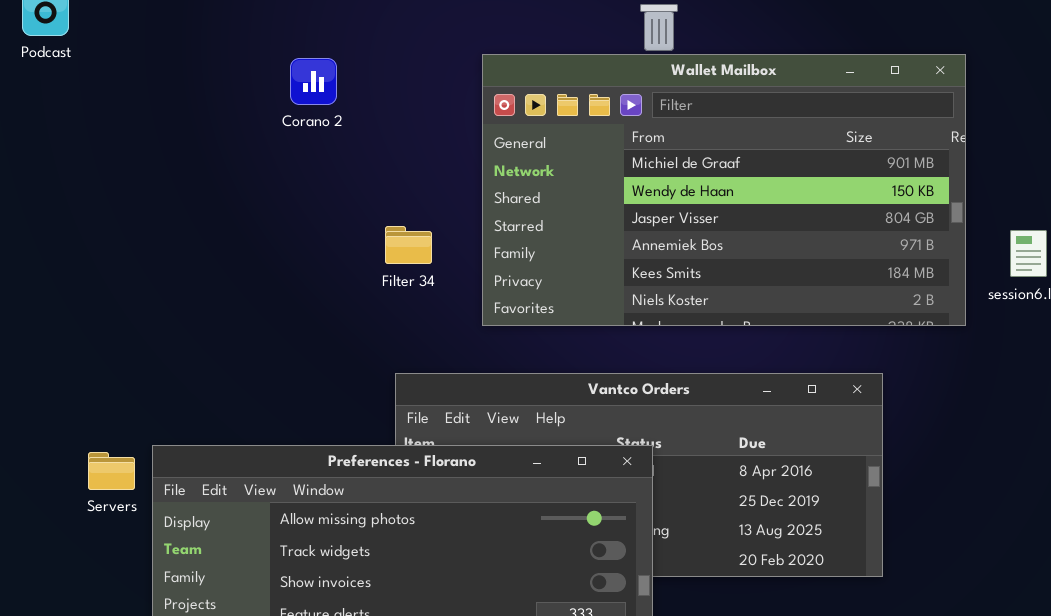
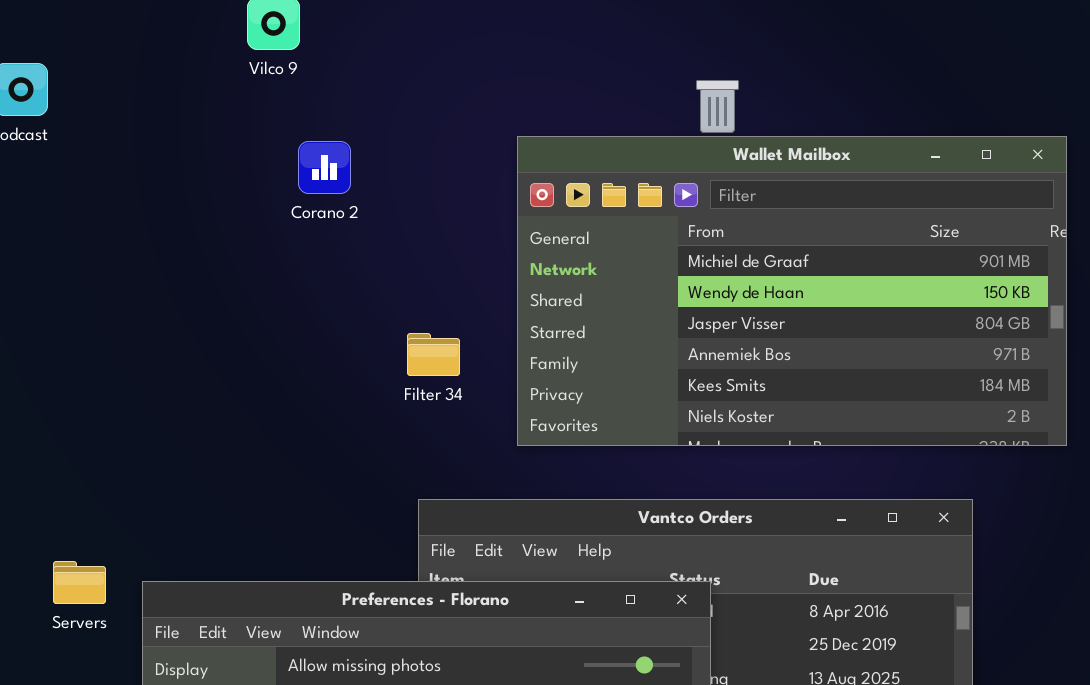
Servers: [88,452,135,490] -> [53,561,106,604], moved

